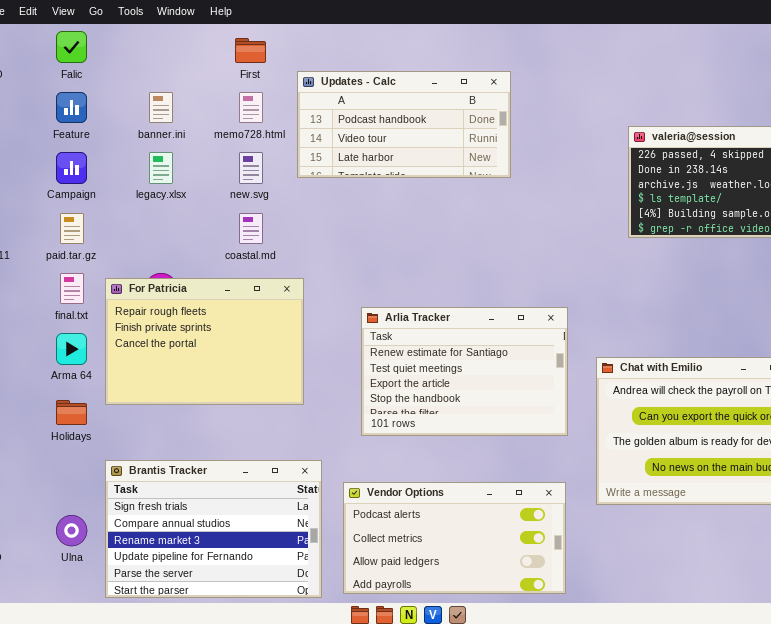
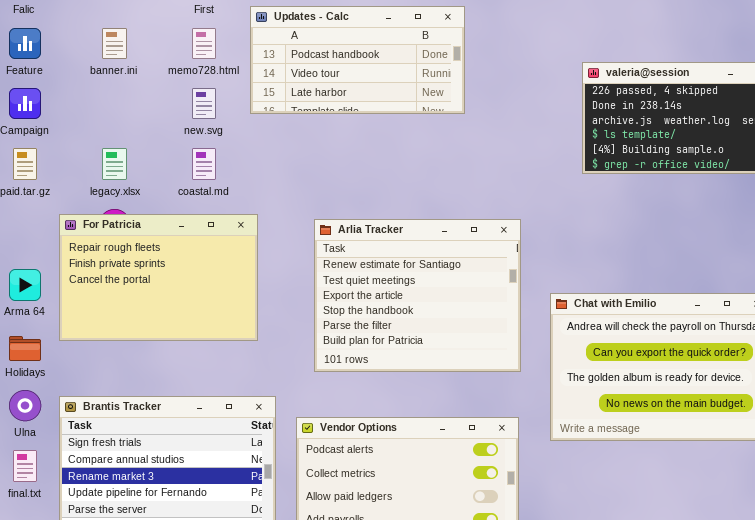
legacy.xlsx: [149,152,173,184] -> [102,148,127,180], moved
final.txt: [60,273,84,304] -> [13,450,37,482], moved
Arlia Tracker: [361,307,568,436] -> [314,219,521,372], resized
Ulna: [56,515,87,546] -> [9,390,41,421], moved

